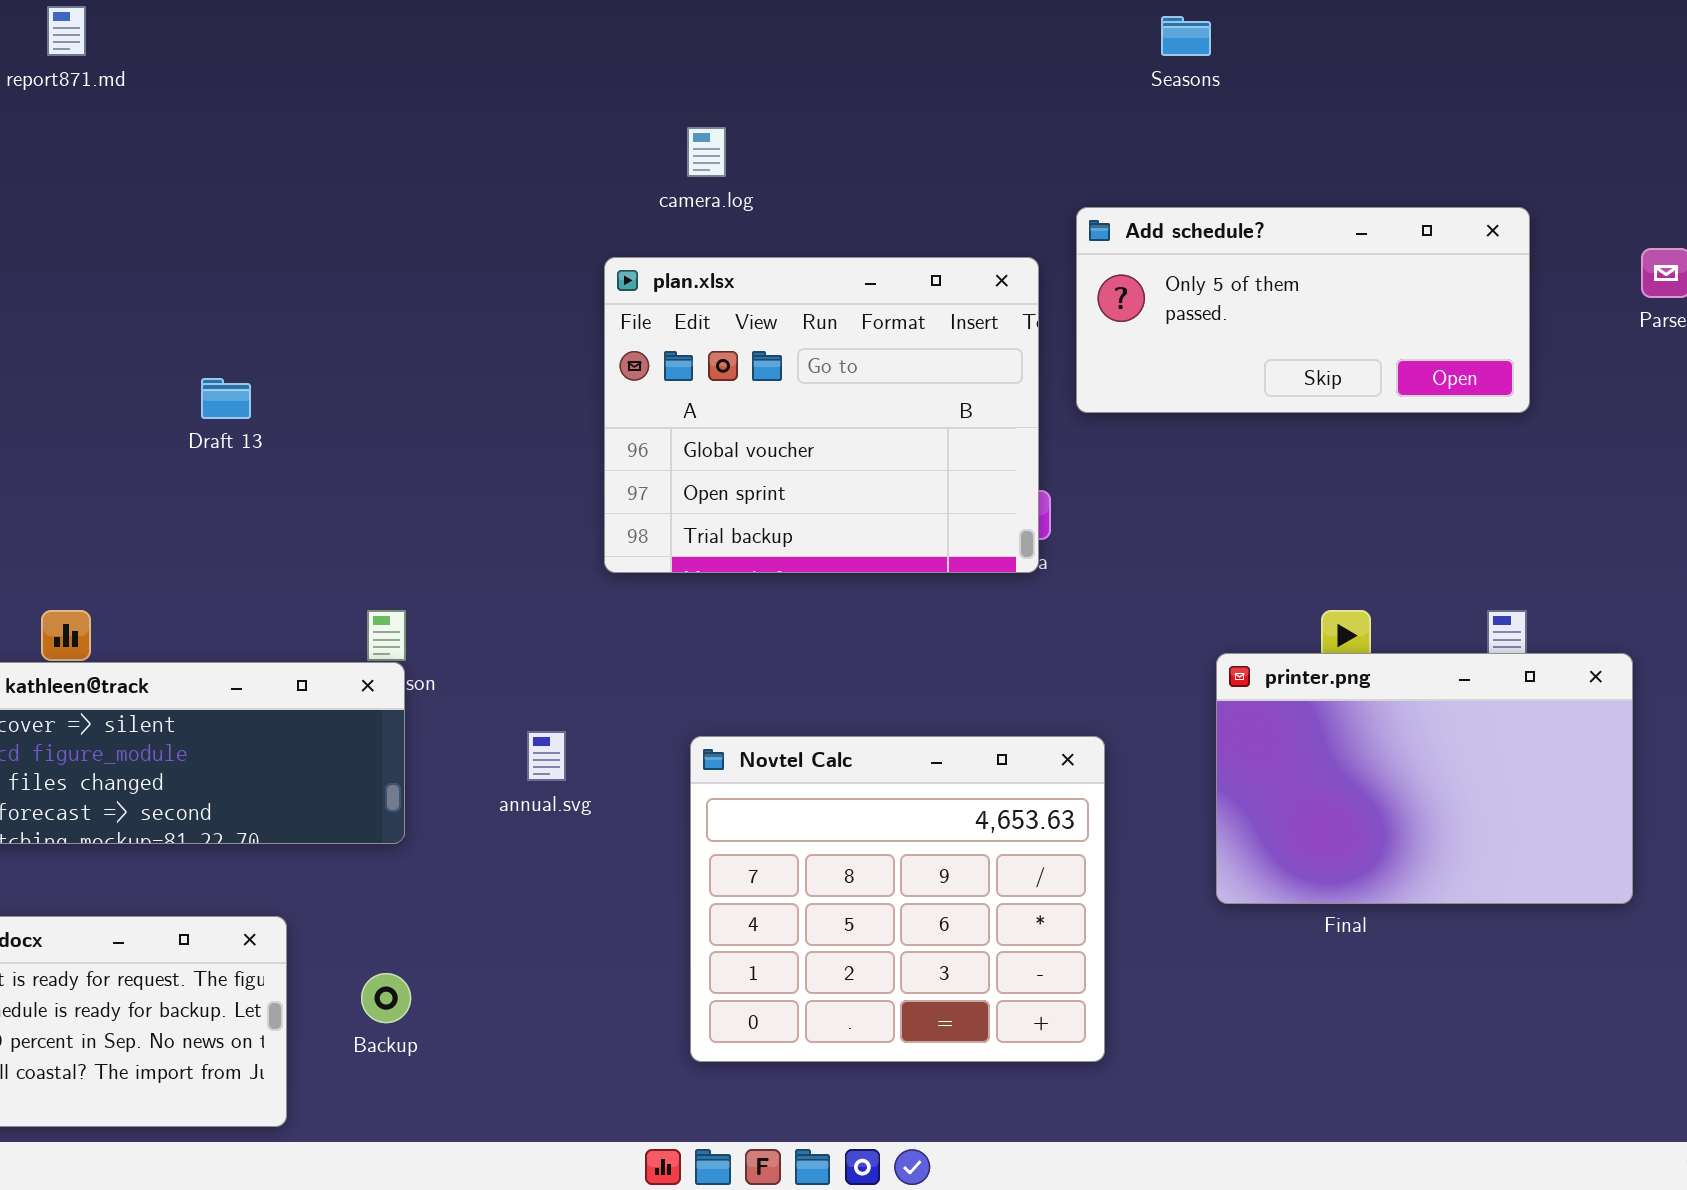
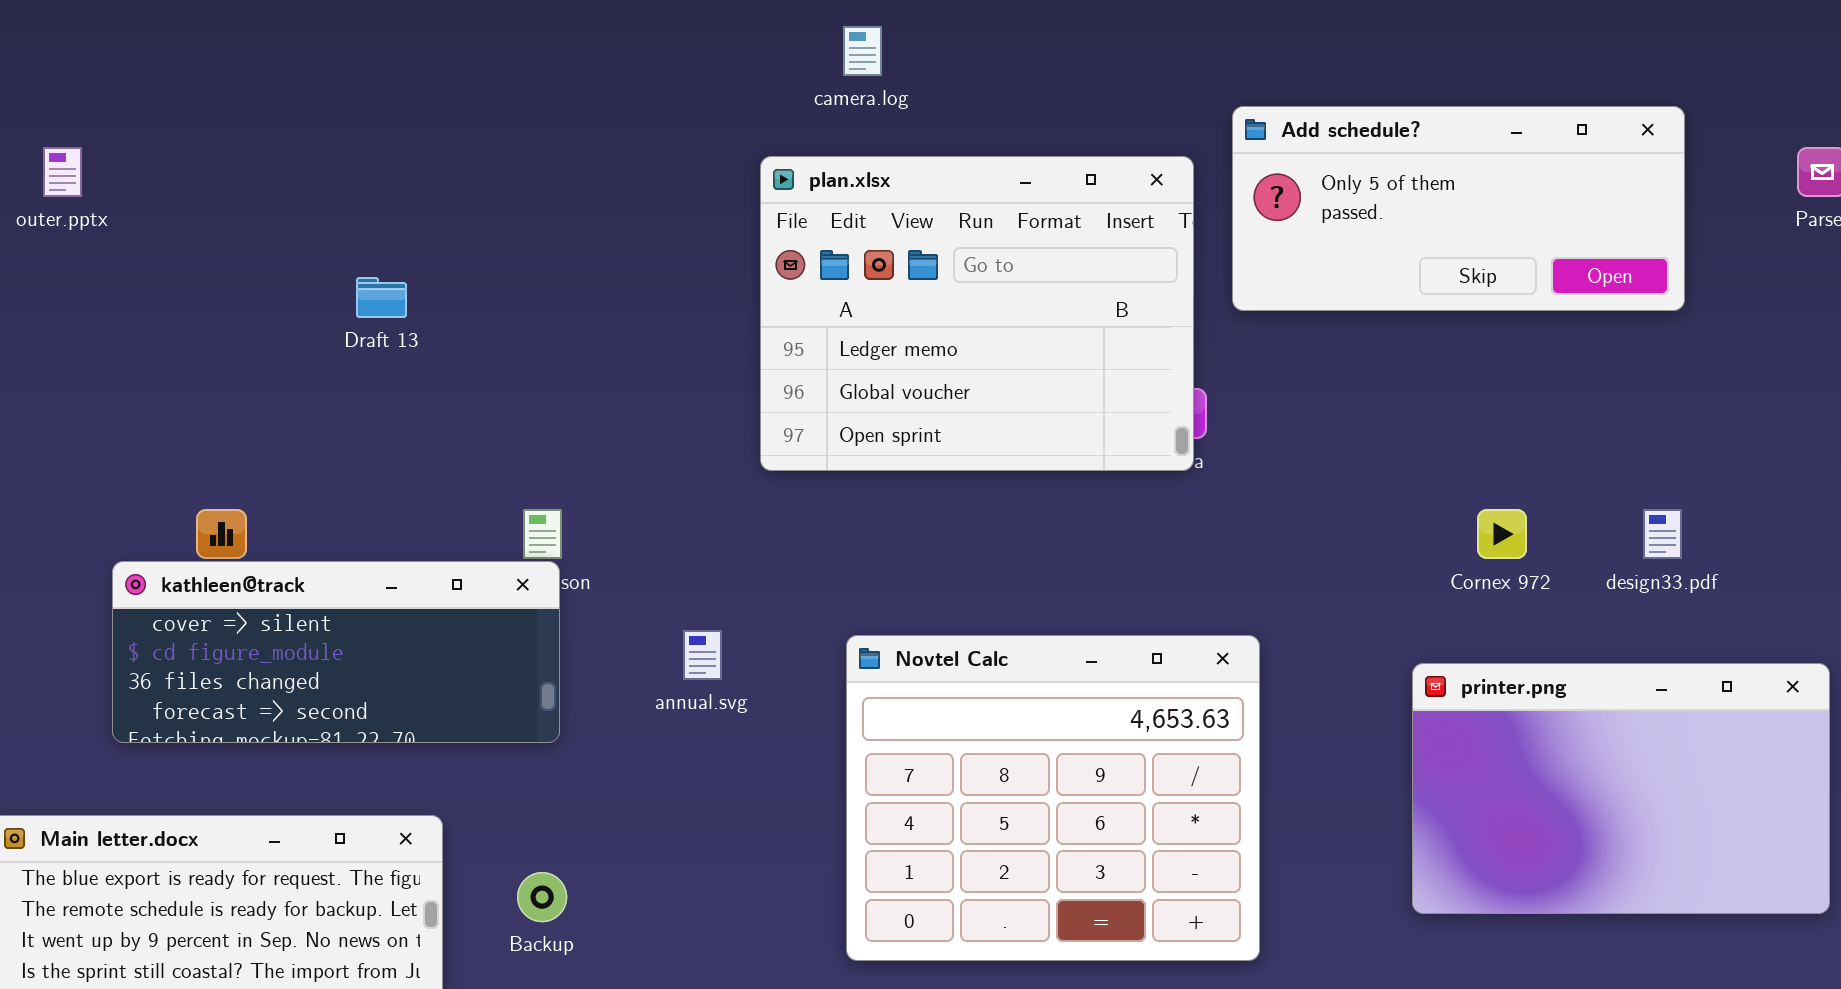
plan.xlsx: [604,257,1039,573] -> [760,156,1194,471], scrolled up 1 row
printer.png: [1216,653,1633,904] -> [1412,663,1830,914], moved

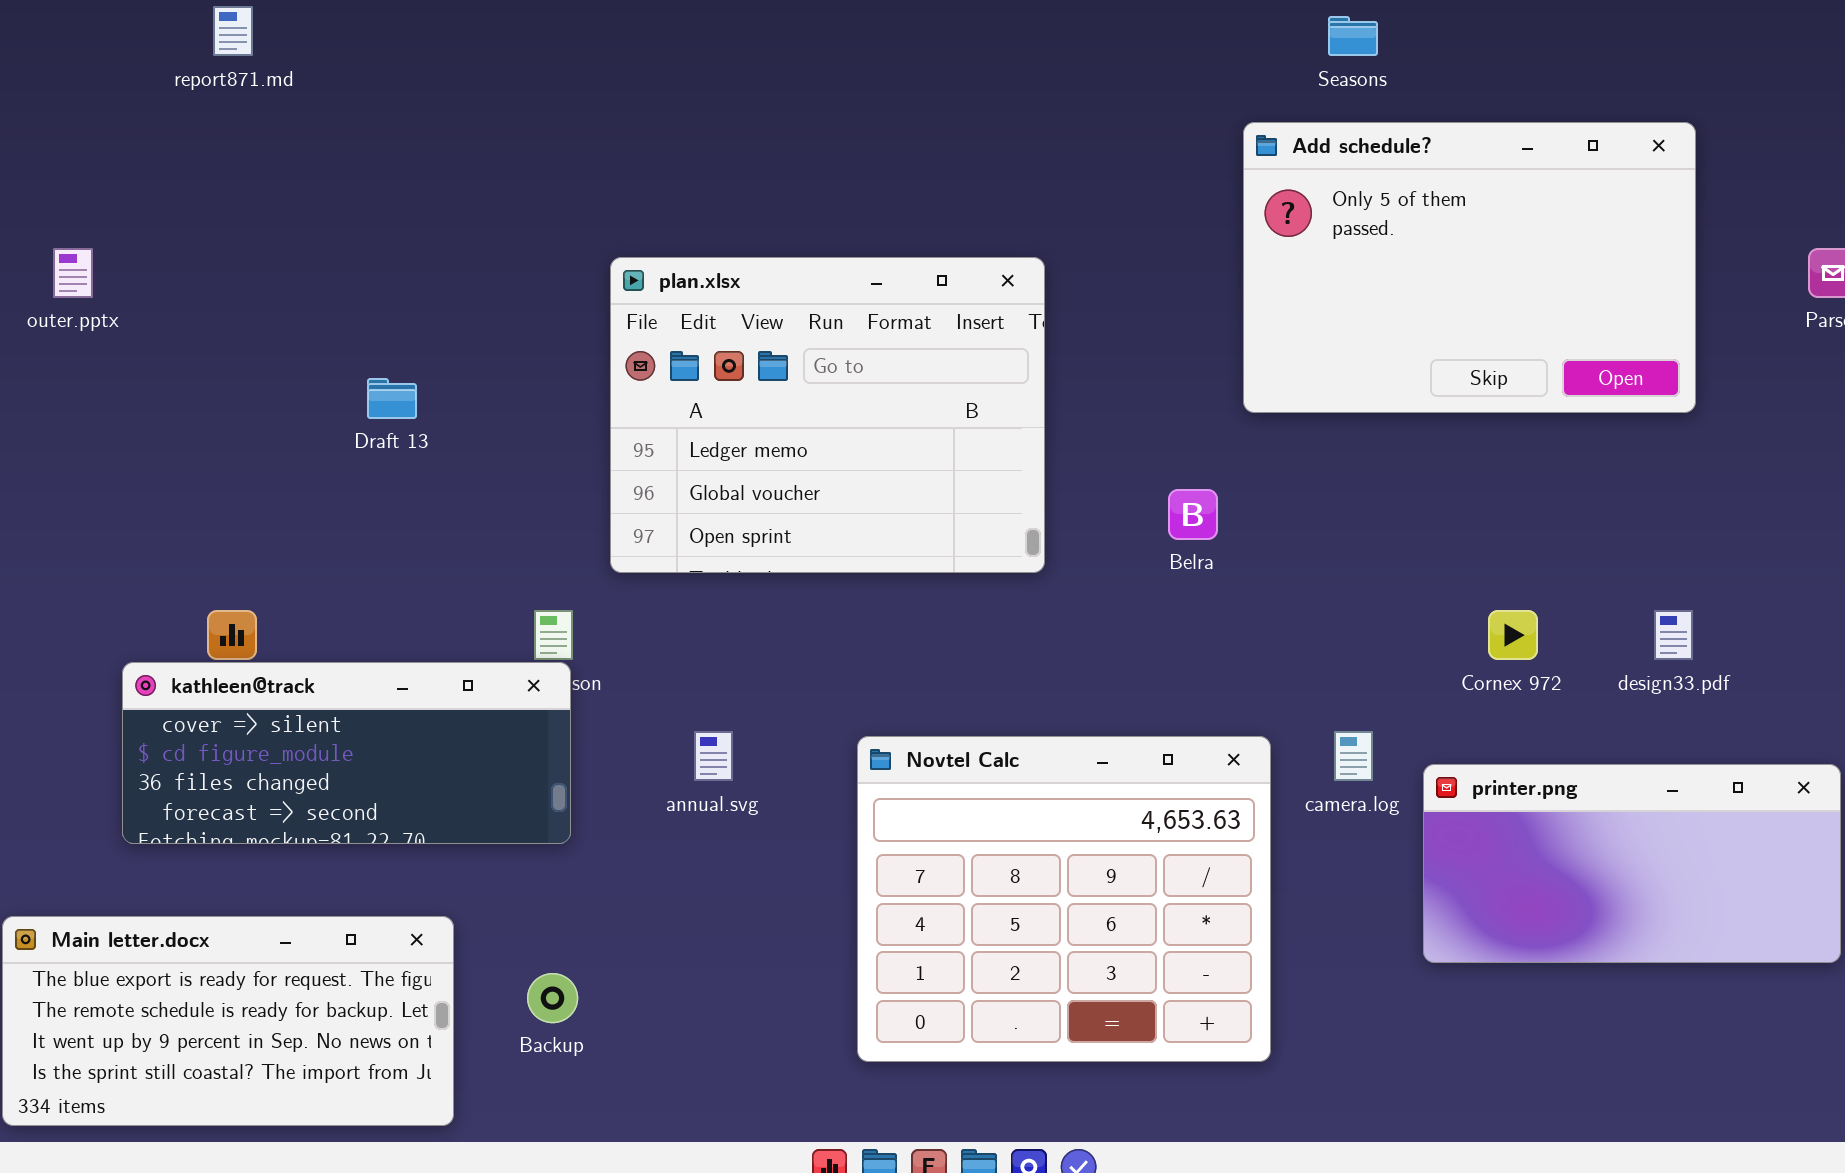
camera.log: [843,26,882,76] -> [1334,731,1373,781], moved
Add schedule?: [1232,106,1685,311] -> [1243,122,1696,413], resized
plan.xlsx: [760,156,1194,471] -> [610,257,1045,573], moved
printer.png: [1412,663,1830,914] -> [1423,764,1841,963], resized

